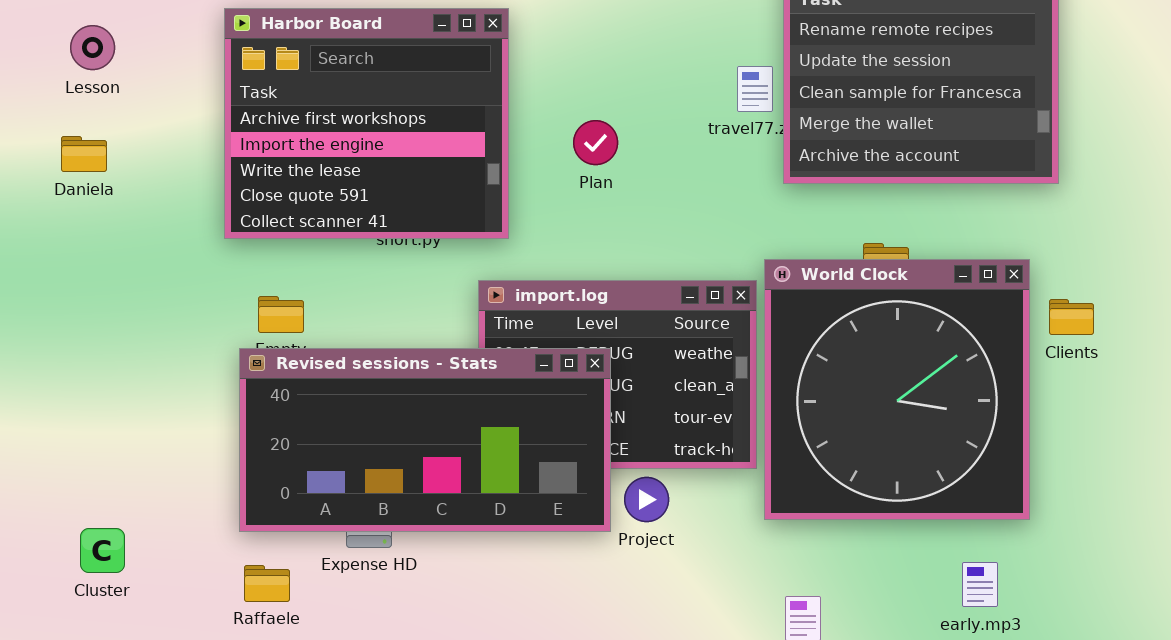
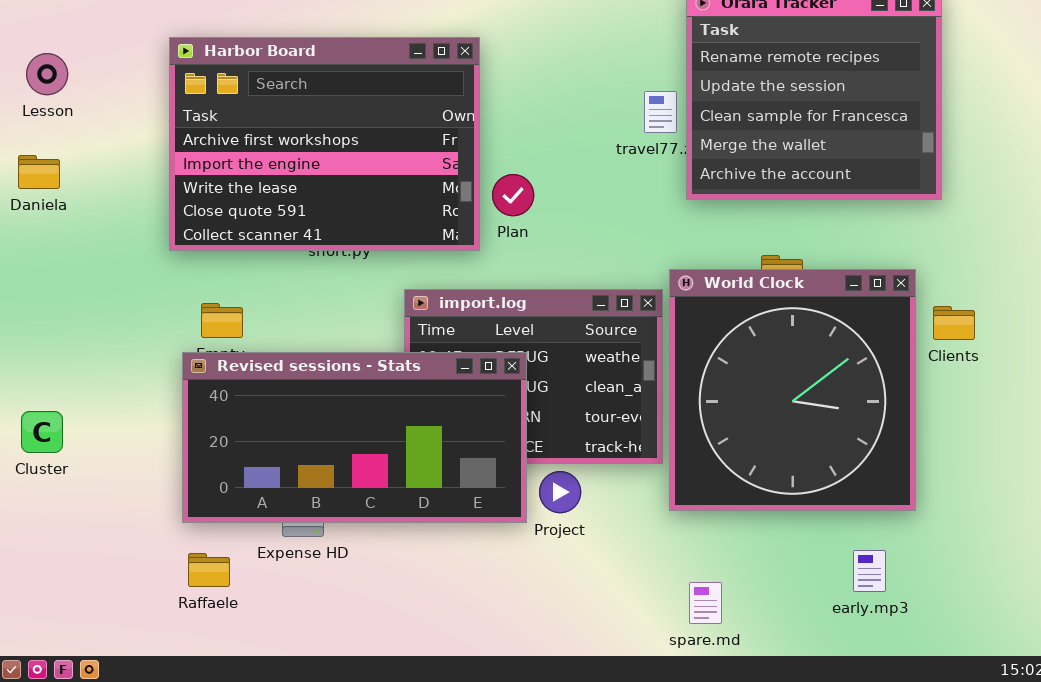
Harbor Board: [224,8,509,239] -> [169,37,480,251], resized
Plan: [573,120,618,165] -> [492,174,534,216], moved
Cluster: [80,528,125,573] -> [21,411,63,453], moved

